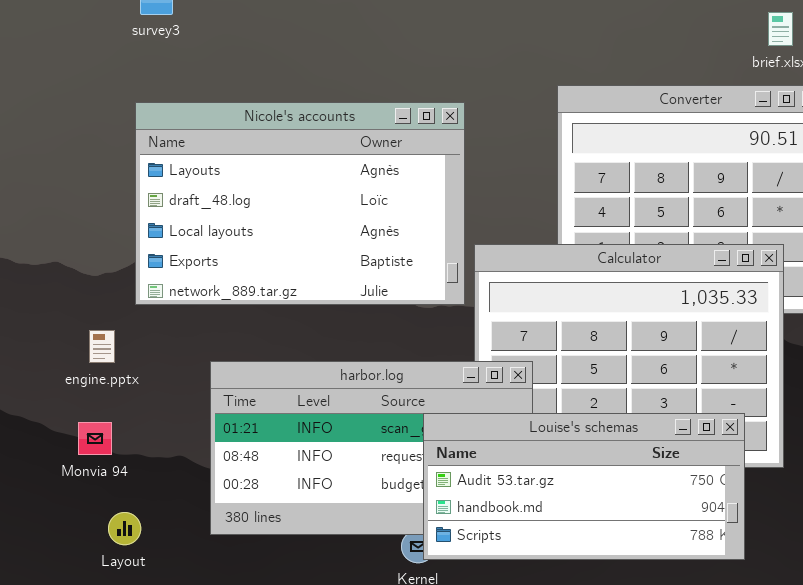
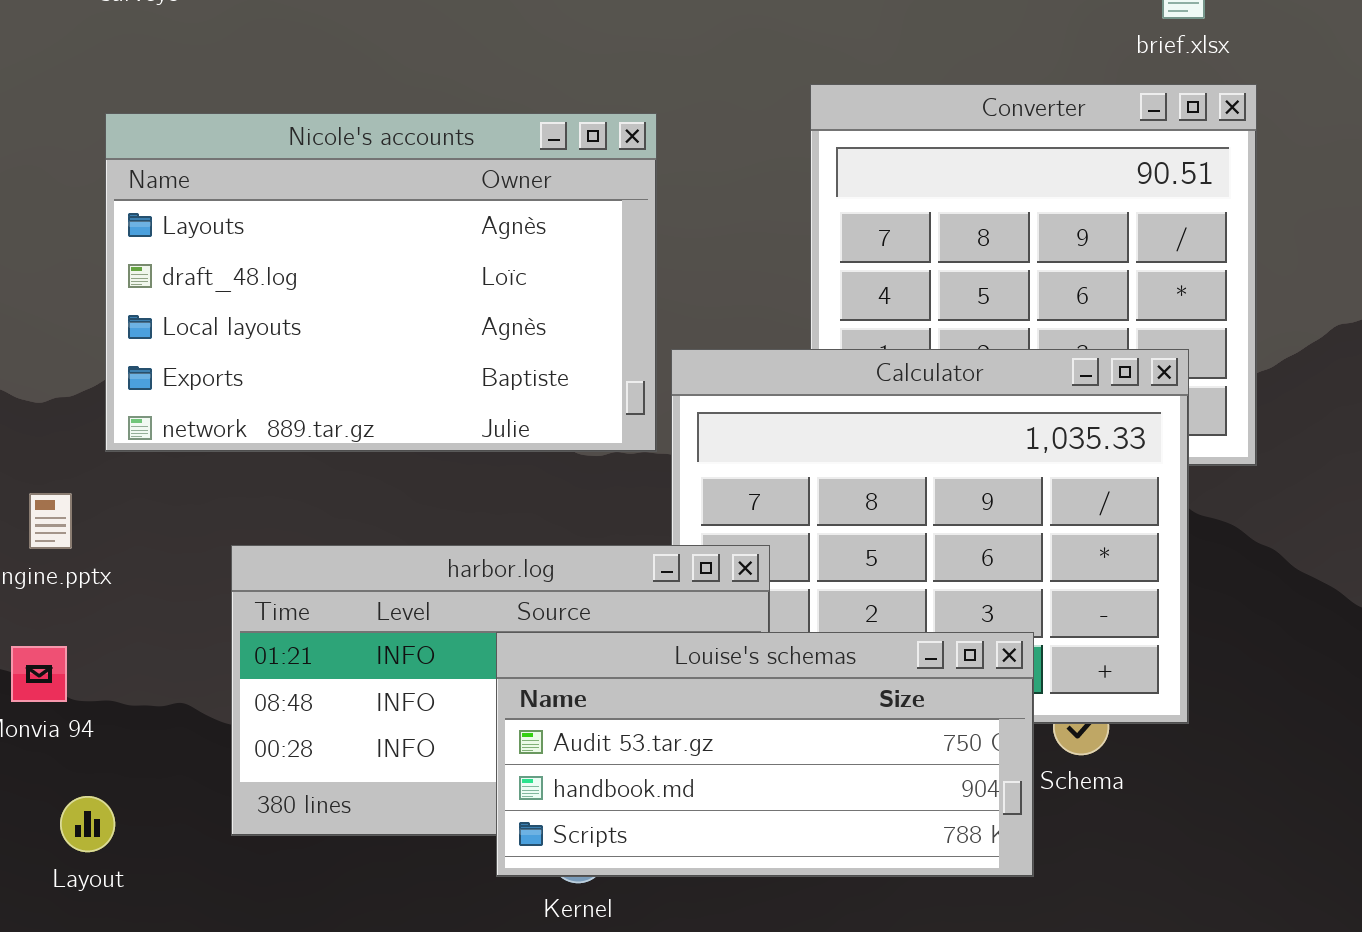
Louise's schemas: [423,413,745,560] -> [496,632,1034,877], moved

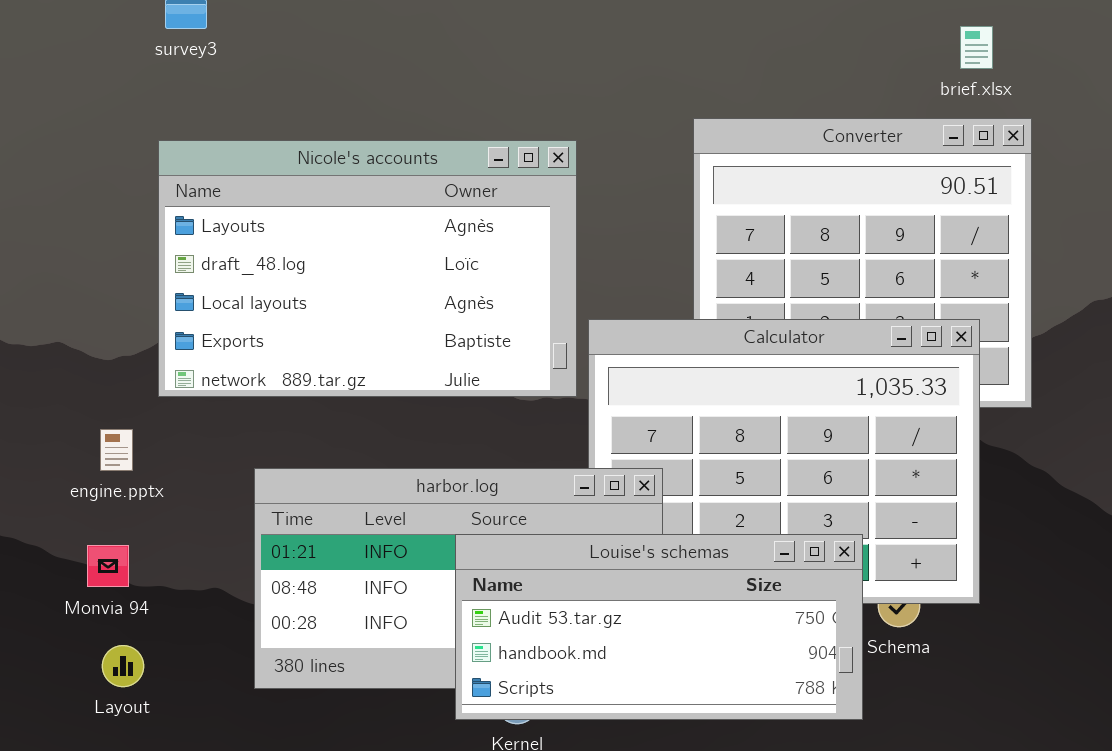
Layout: [60,796,115,852] -> [102,645,144,687], moved

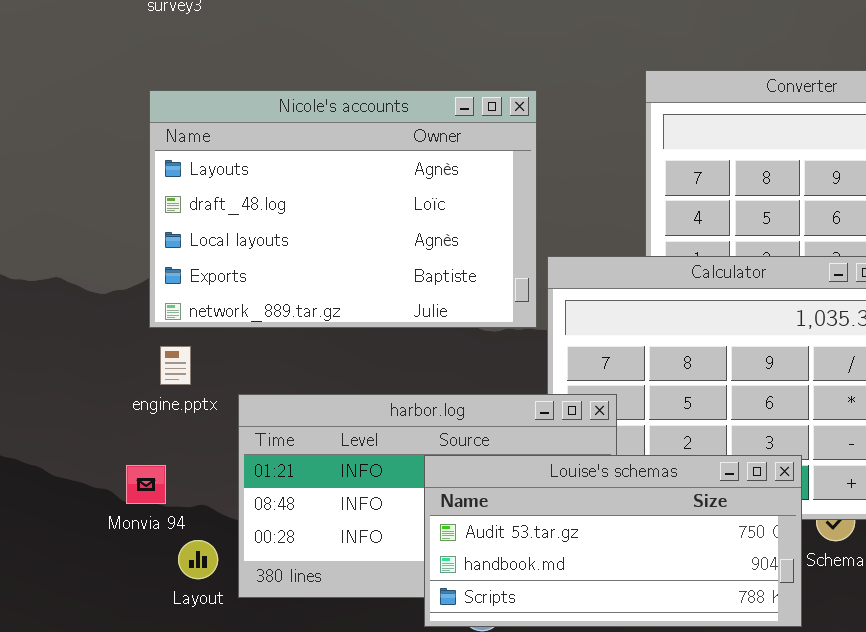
engine.pptx: [100,429,133,471] -> [160,346,191,385], moved
Monvia 94: [87,545,129,587] -> [126,465,166,504], moved
Layout: [102,645,144,687] -> [178,540,218,579], moved

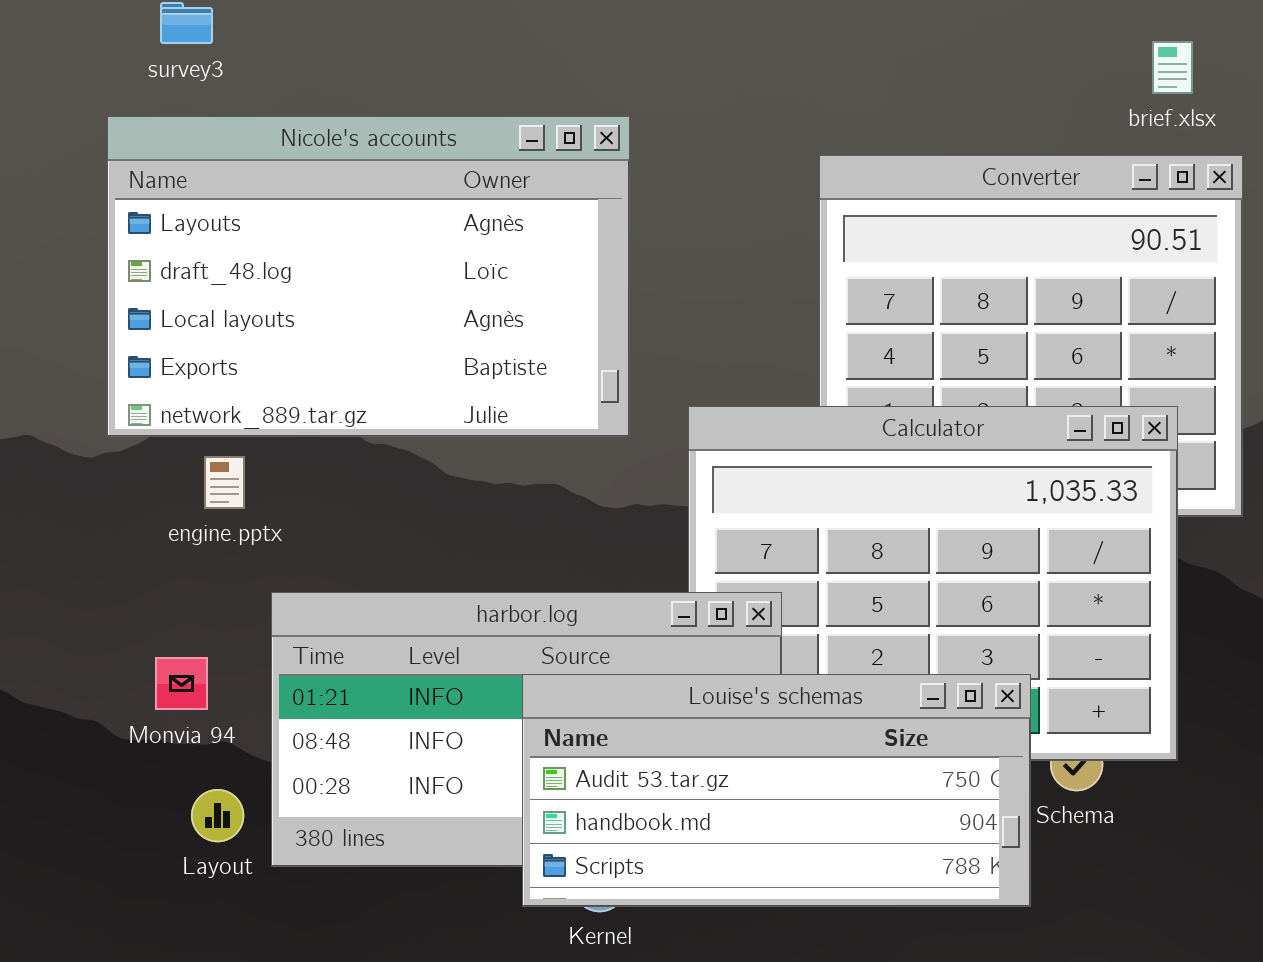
Nicole's accounts: [149,90,537,328] -> [107,116,630,437], moved
engine.pptx: [160,346,191,385] -> [204,456,245,509], moved
Monvia 94: [126,465,166,504] -> [155,657,208,710], moved

